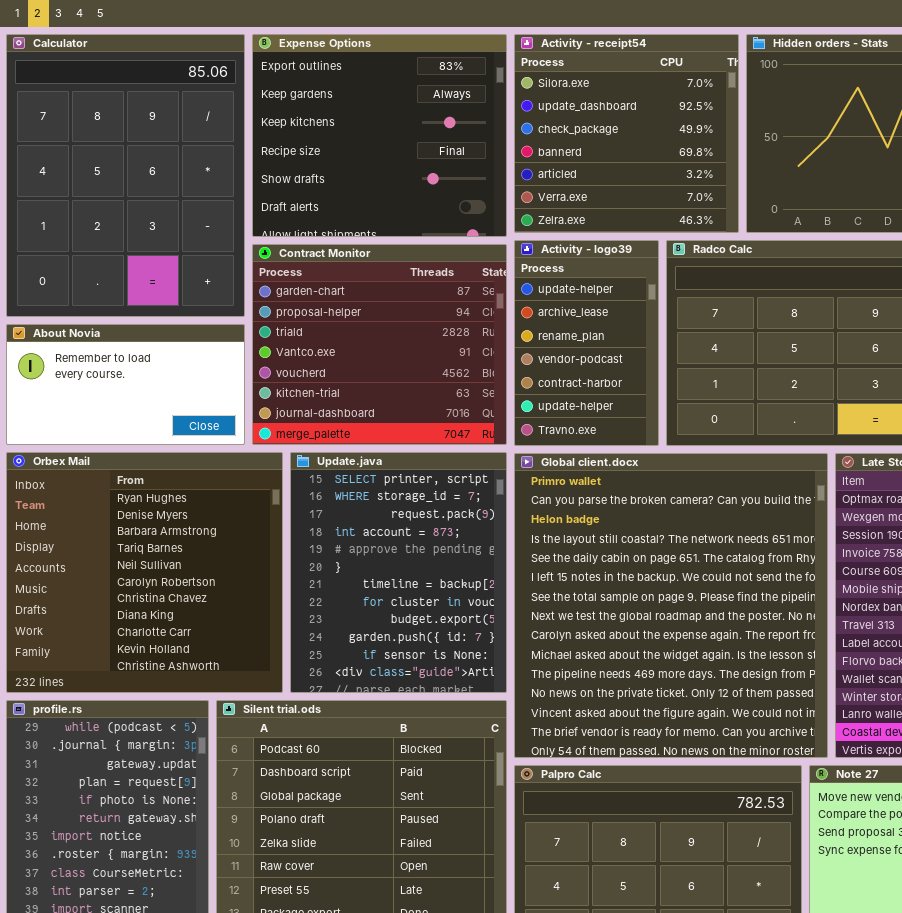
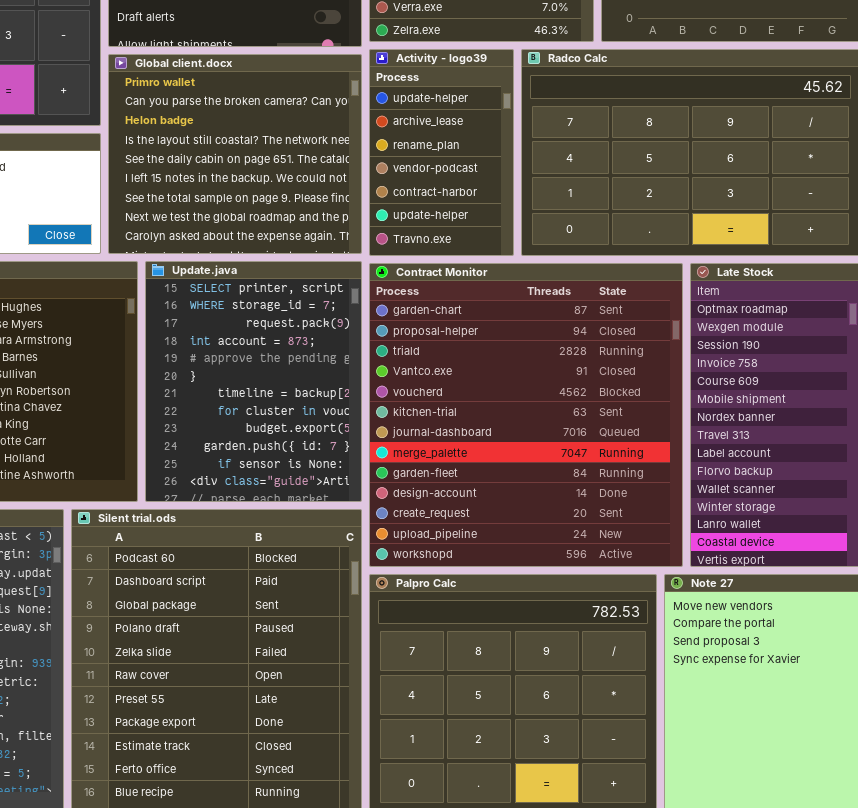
Contract Monitor: [252,244,507,445] -> [369,263,683,567], moved, resized
Global client.docx: [514,453,828,758] -> [108,54,362,254], moved, resized

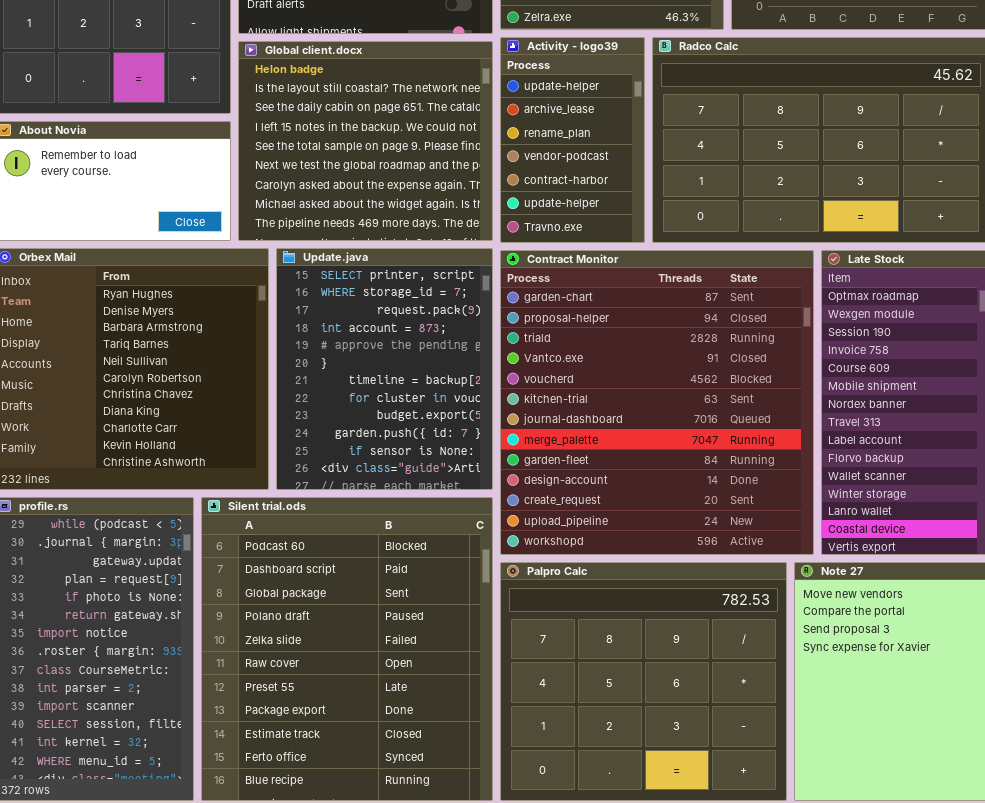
Global client.docx: [108,54,362,254] -> [238,41,493,241], scrolled down 2 rows

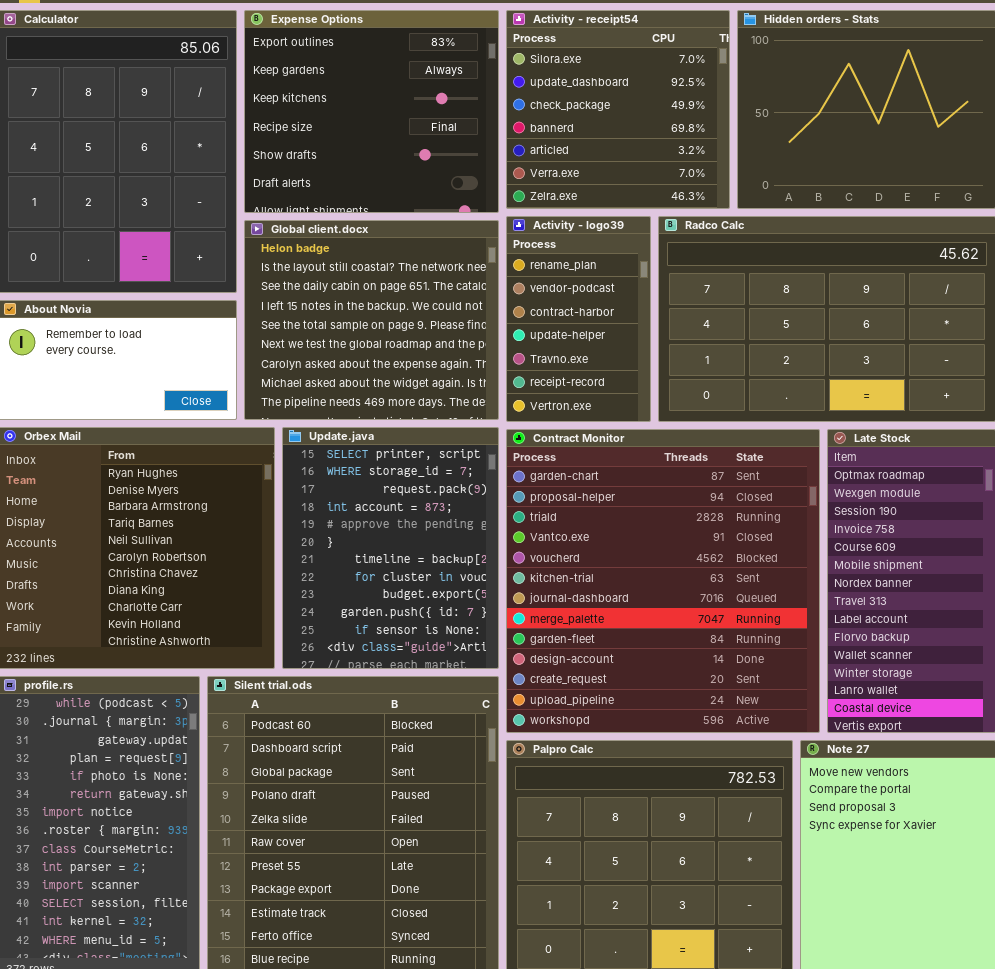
Activity - logo39: [500,37,645,243] -> [506,216,651,422], scrolled down 2 rows

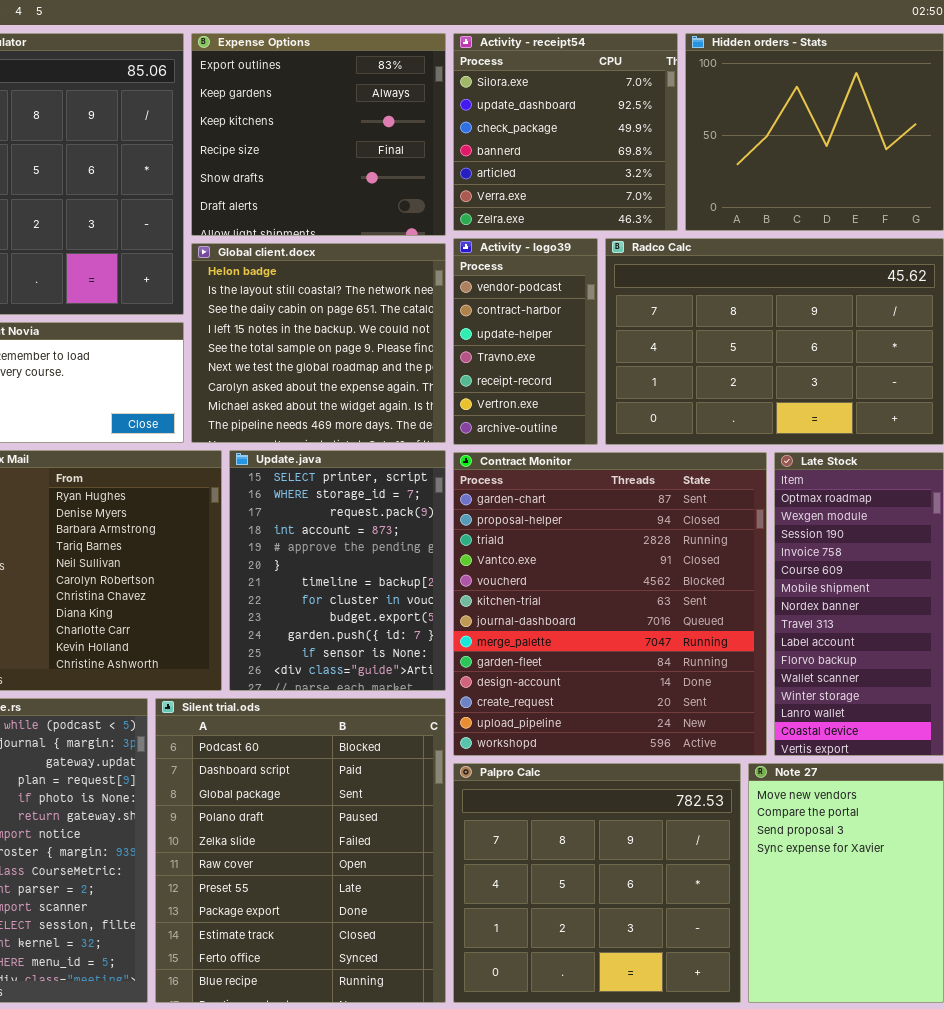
Activity - logo39: [506,216,651,422] -> [453,238,598,445], scrolled down 1 row

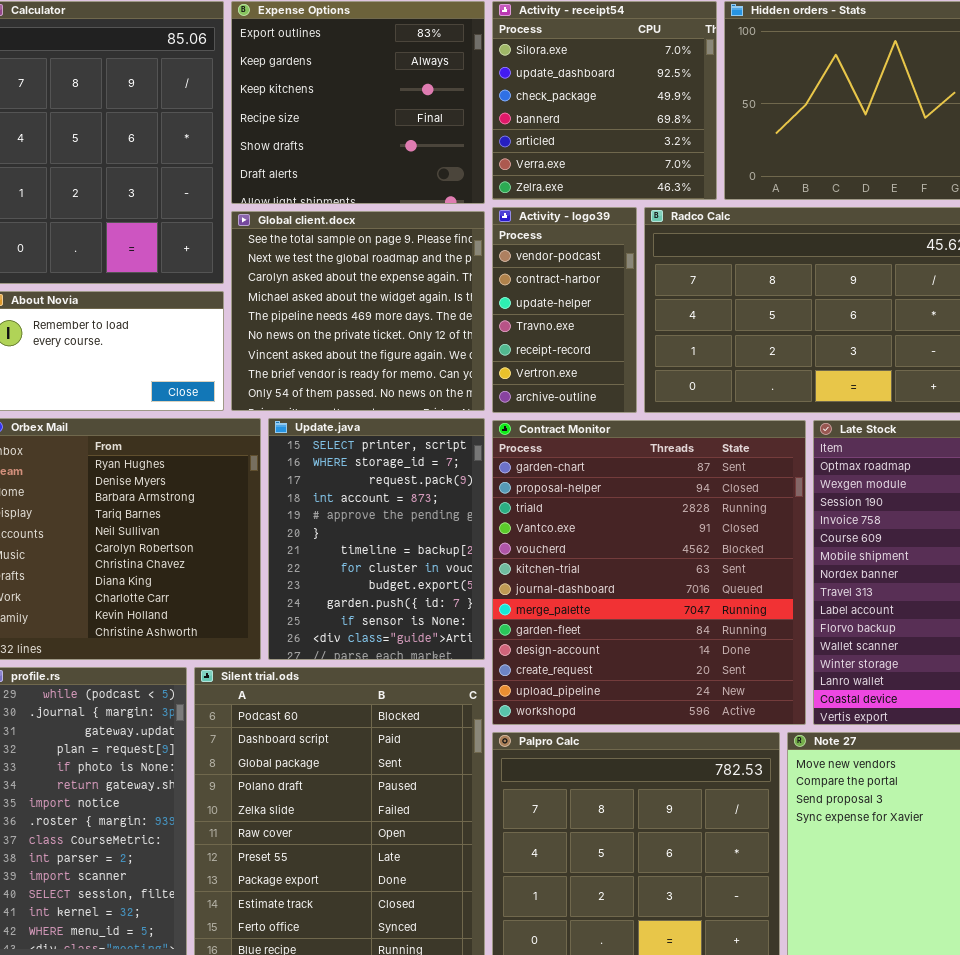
Global client.docx: [191,243,446,443] -> [231,211,485,411], scrolled down 4 rows

